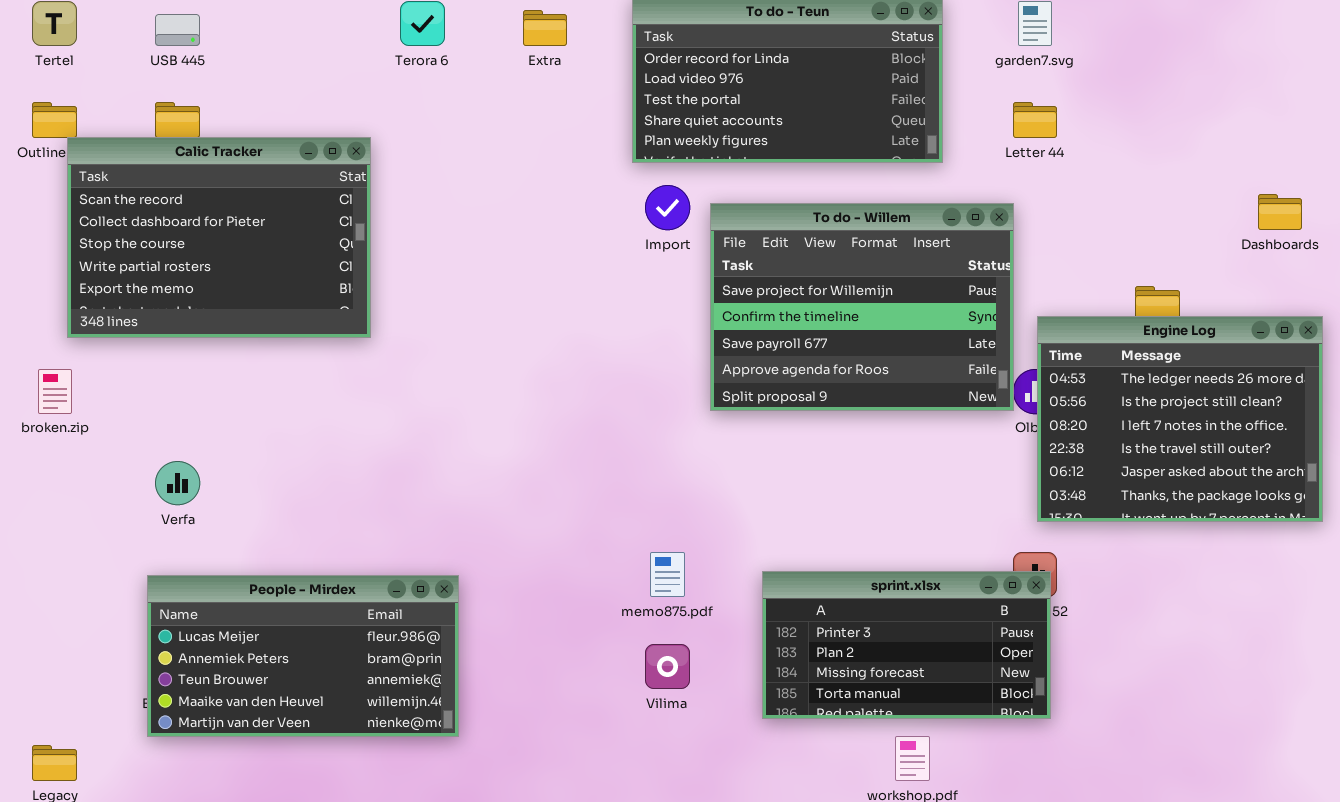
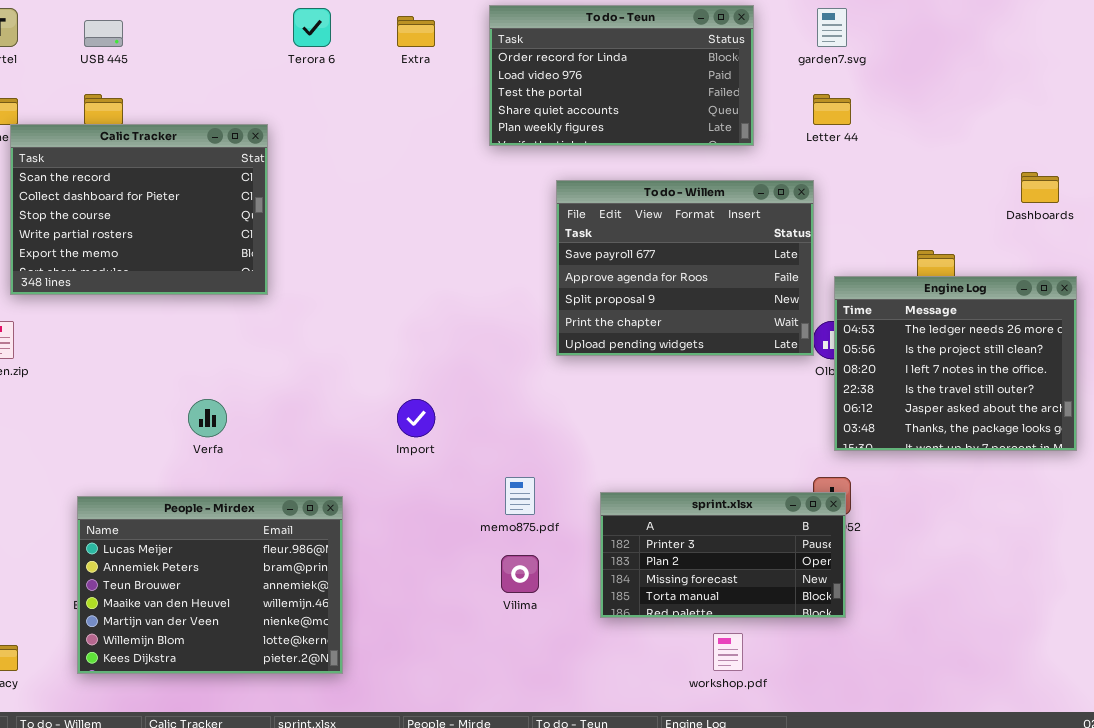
Import: [645,185,690,230] -> [397,399,435,437], moved
To do - Willem: [710,203,1014,411] -> [556,180,814,356], scrolled down 2 rows
Verfa: [155,461,200,505] -> [188,399,227,437], moved
People - Mirdex: [147,575,459,737] -> [77,496,343,674], resized

